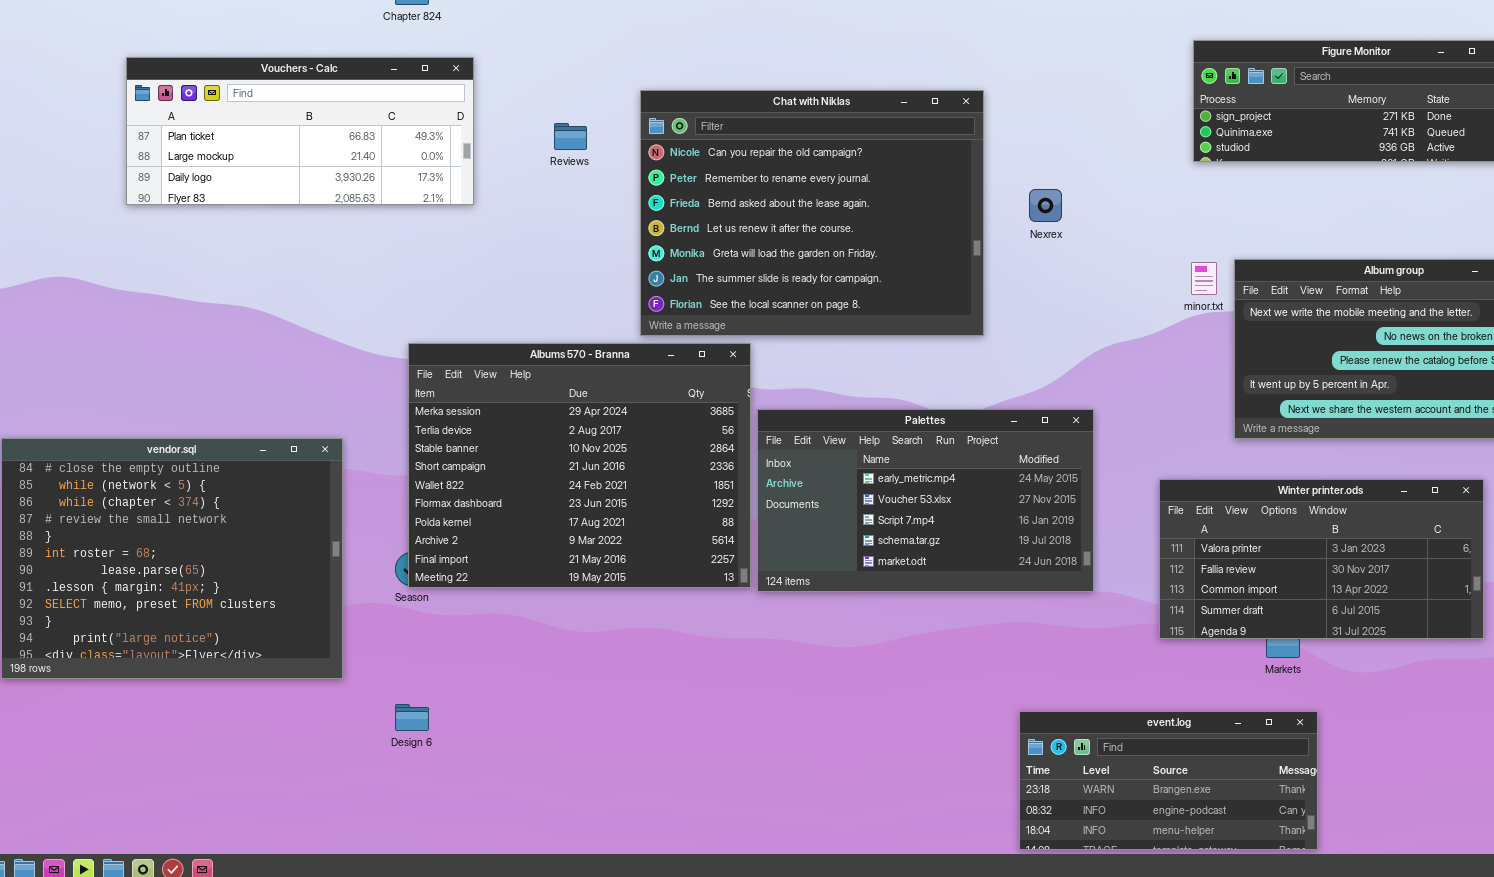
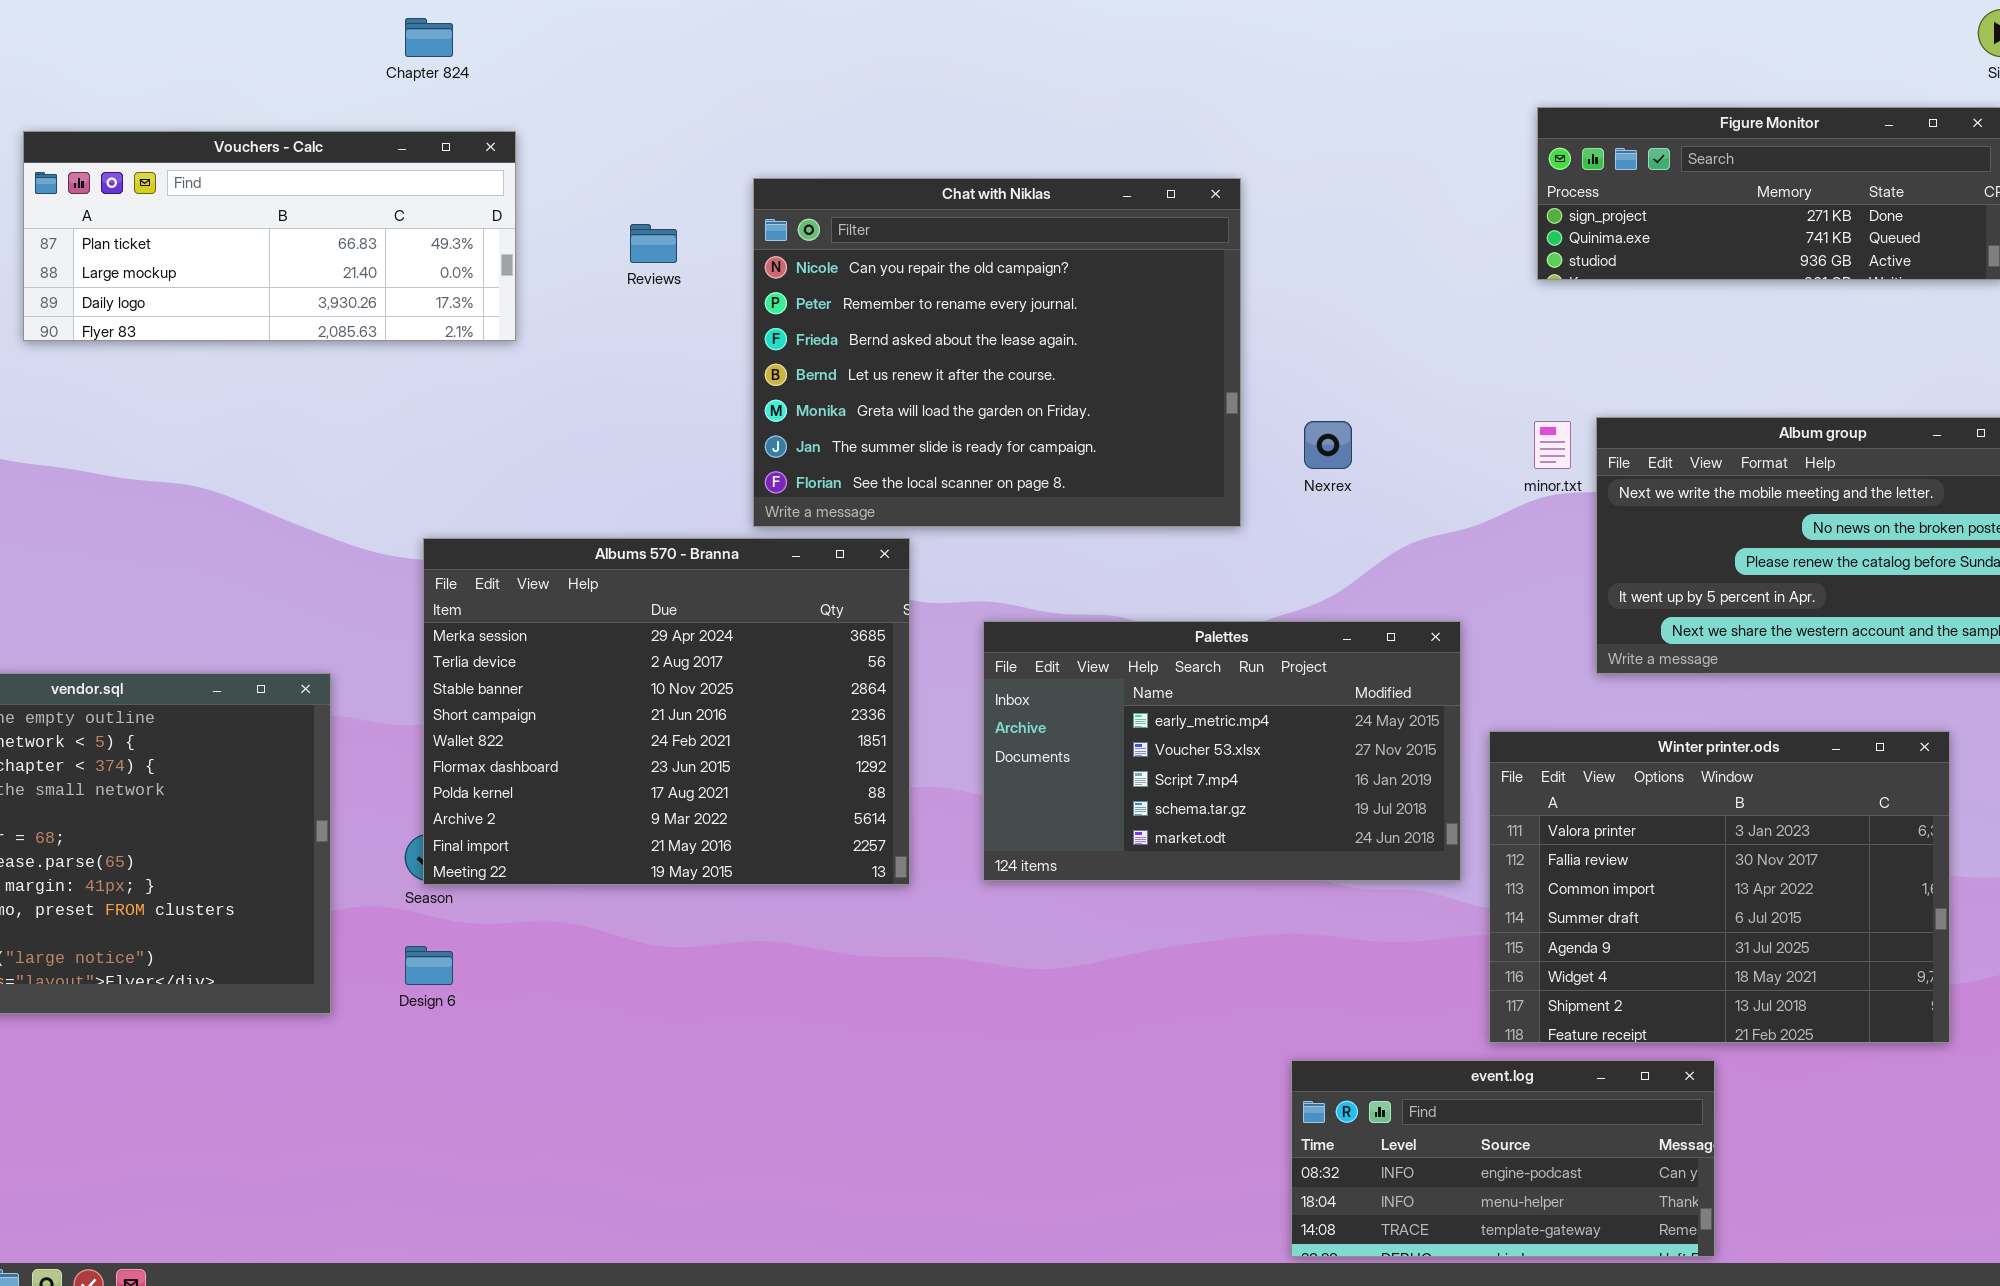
Nexrex: [1029,189,1062,222] -> [1304,421,1352,469], moved
Palettes: [757,409,1094,592] -> [983,621,1461,881], moved
Winter printer.ods: [1159,479,1484,639] -> [1489,731,1950,1043], resized
Design 6: [395,704,429,731] -> [405,946,453,985], moved
event.log: [1019,711,1318,850] -> [1291,1060,1715,1257], scrolled down 1 row

